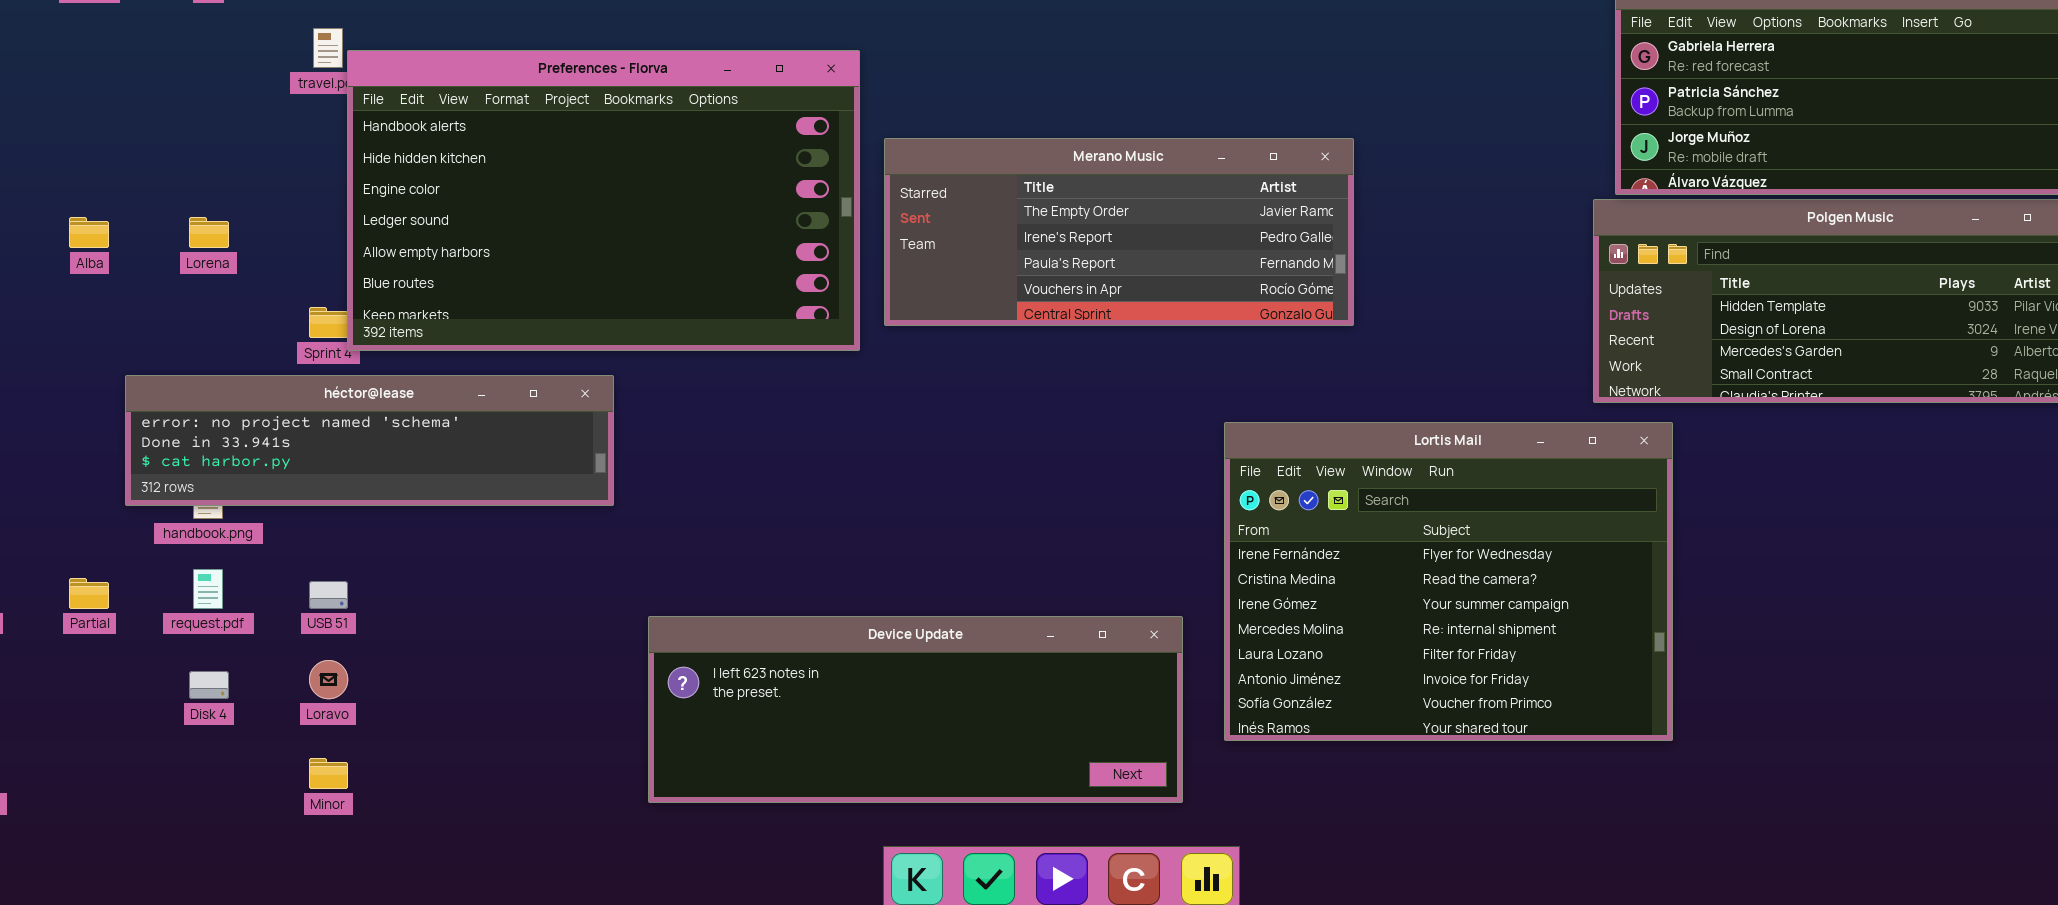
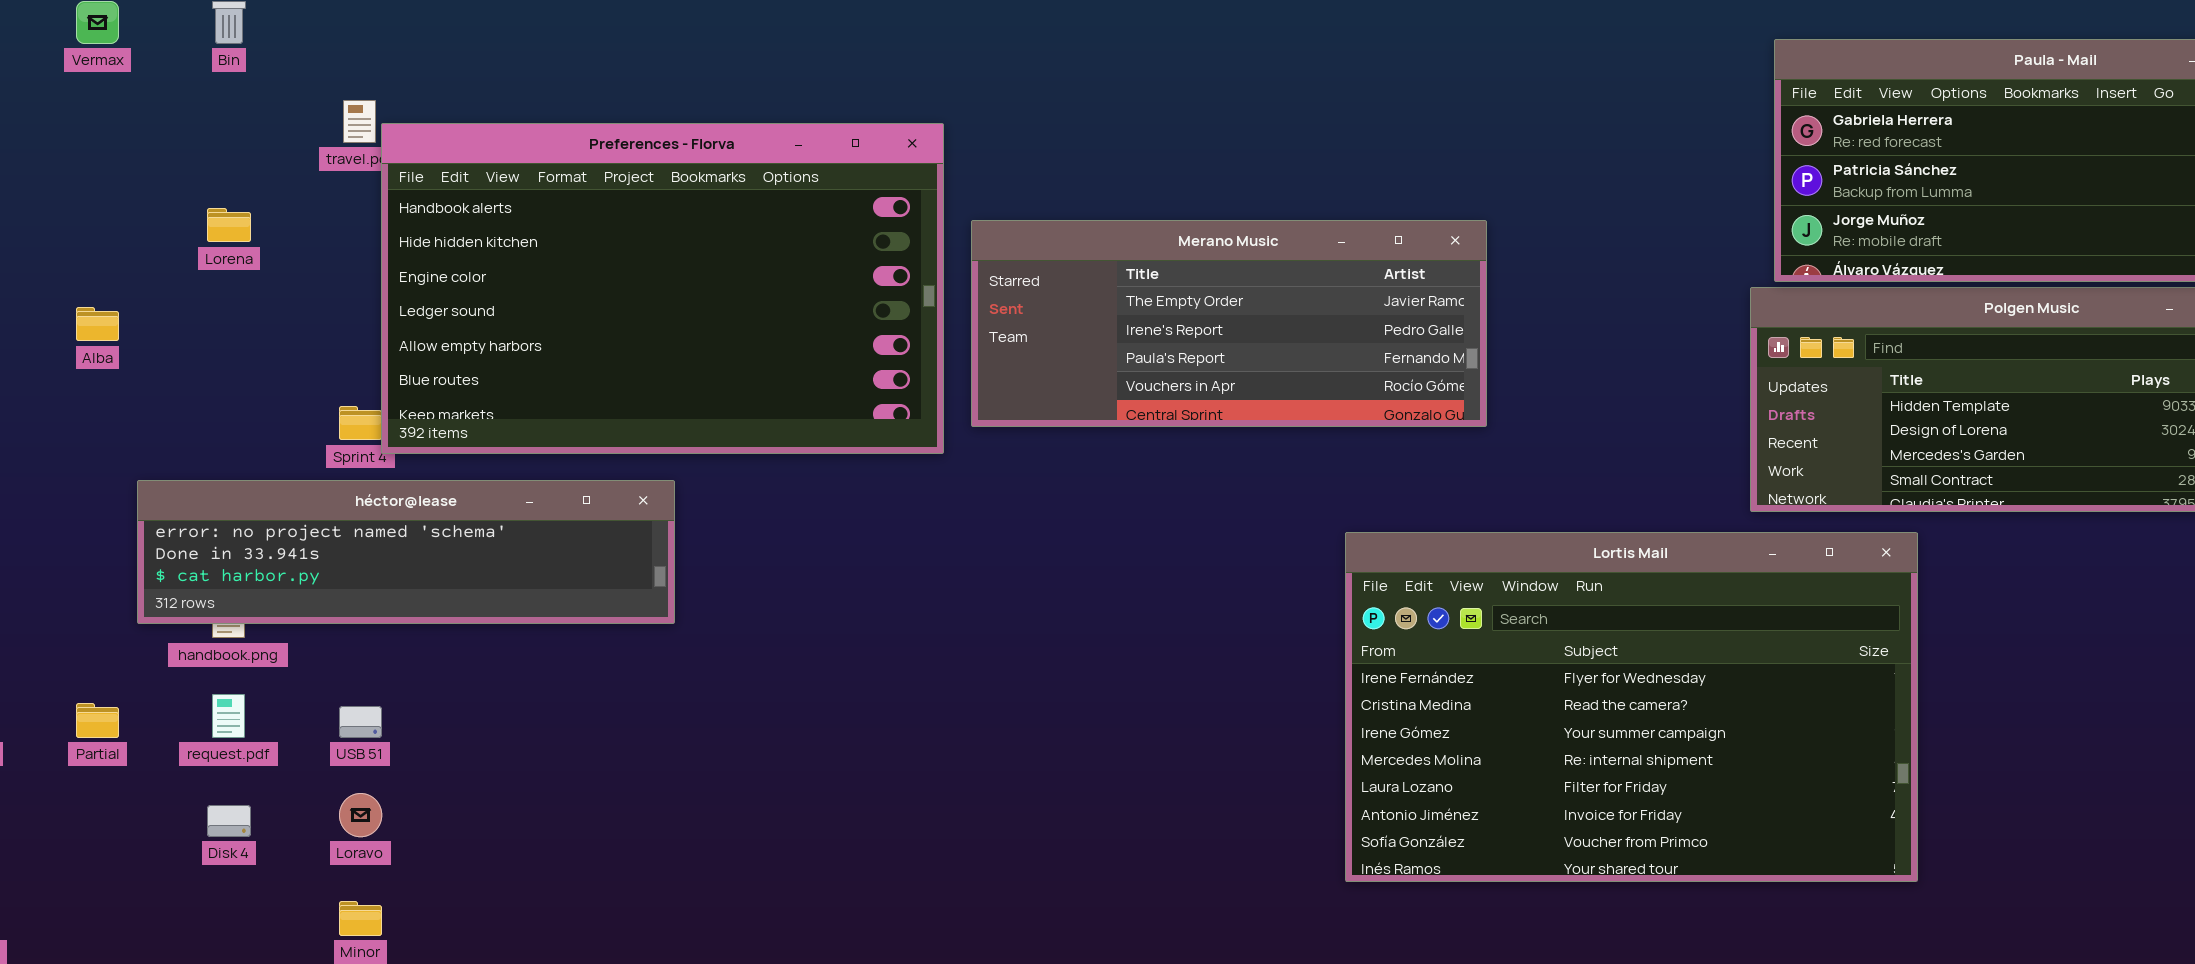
Lorena: [189,217,229,248] -> [207,208,251,242], moved
Lortis Mail: [1224,422,1673,741] -> [1345,532,1918,882], resized
Device Update: [648,616,1183,803] -> none, closed

